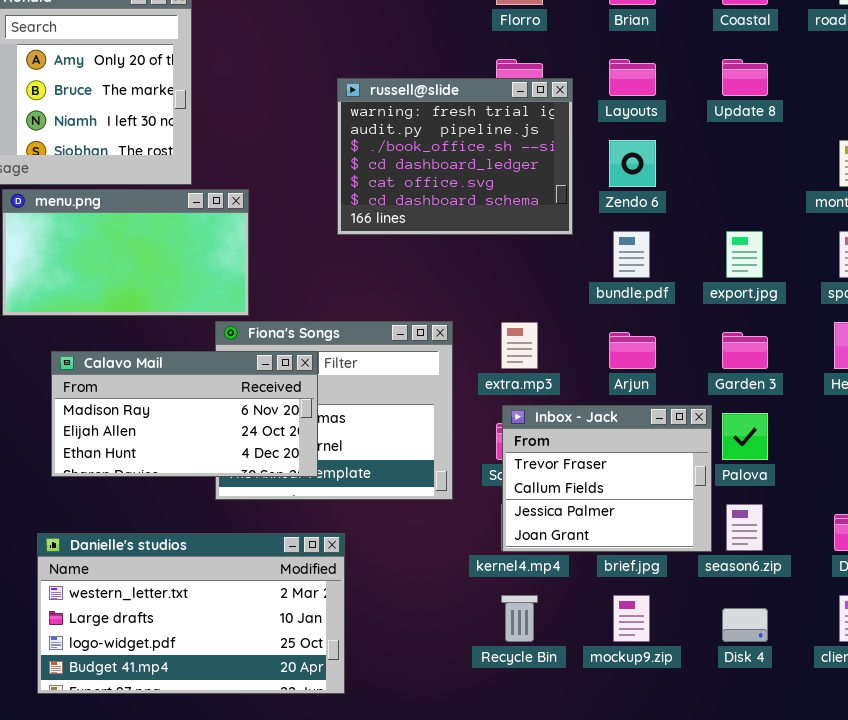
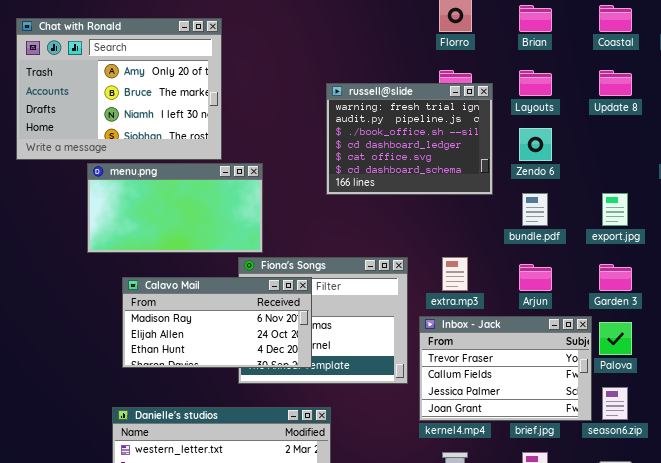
Inbox - Jack: [502,405,712,552] -> [419,316,592,421], resized

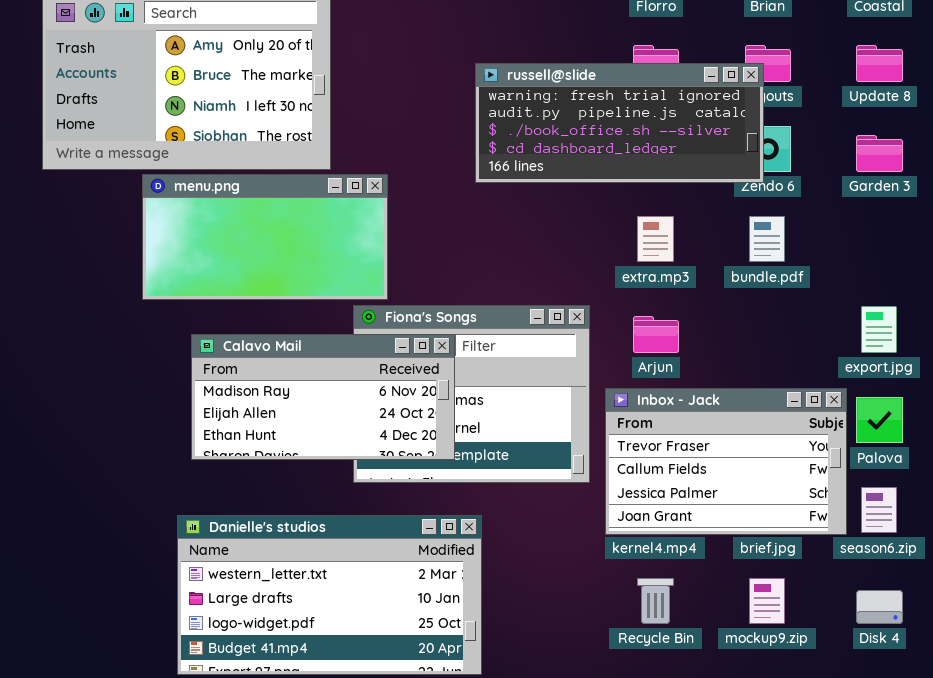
russell@slide: [326,83,493,195] -> [475,63,764,183], resized
export.jpg: [602,193,628,226] -> [861,306,897,353], moved
extra.mp3: [442,257,468,291] -> [637,216,674,262], moved
Arjun: [519,264,552,291] -> [633,316,679,353], moved
Garden 3: [599,264,632,291] -> [856,135,903,172], moved

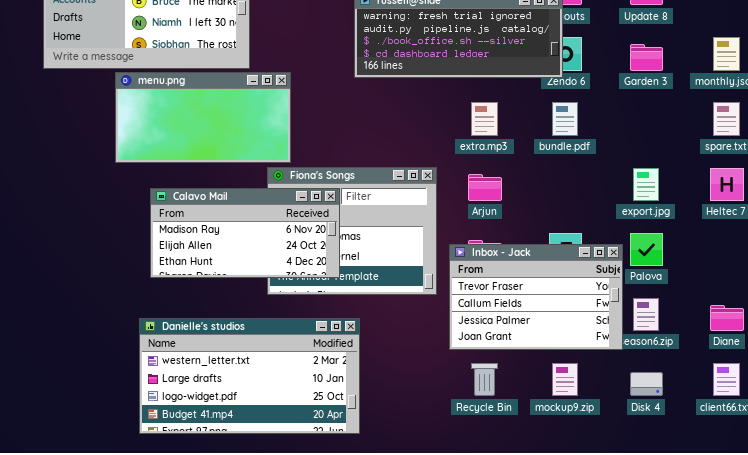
Inbox - Jack: [605,388,847,535] -> [449,244,623,350], moved

